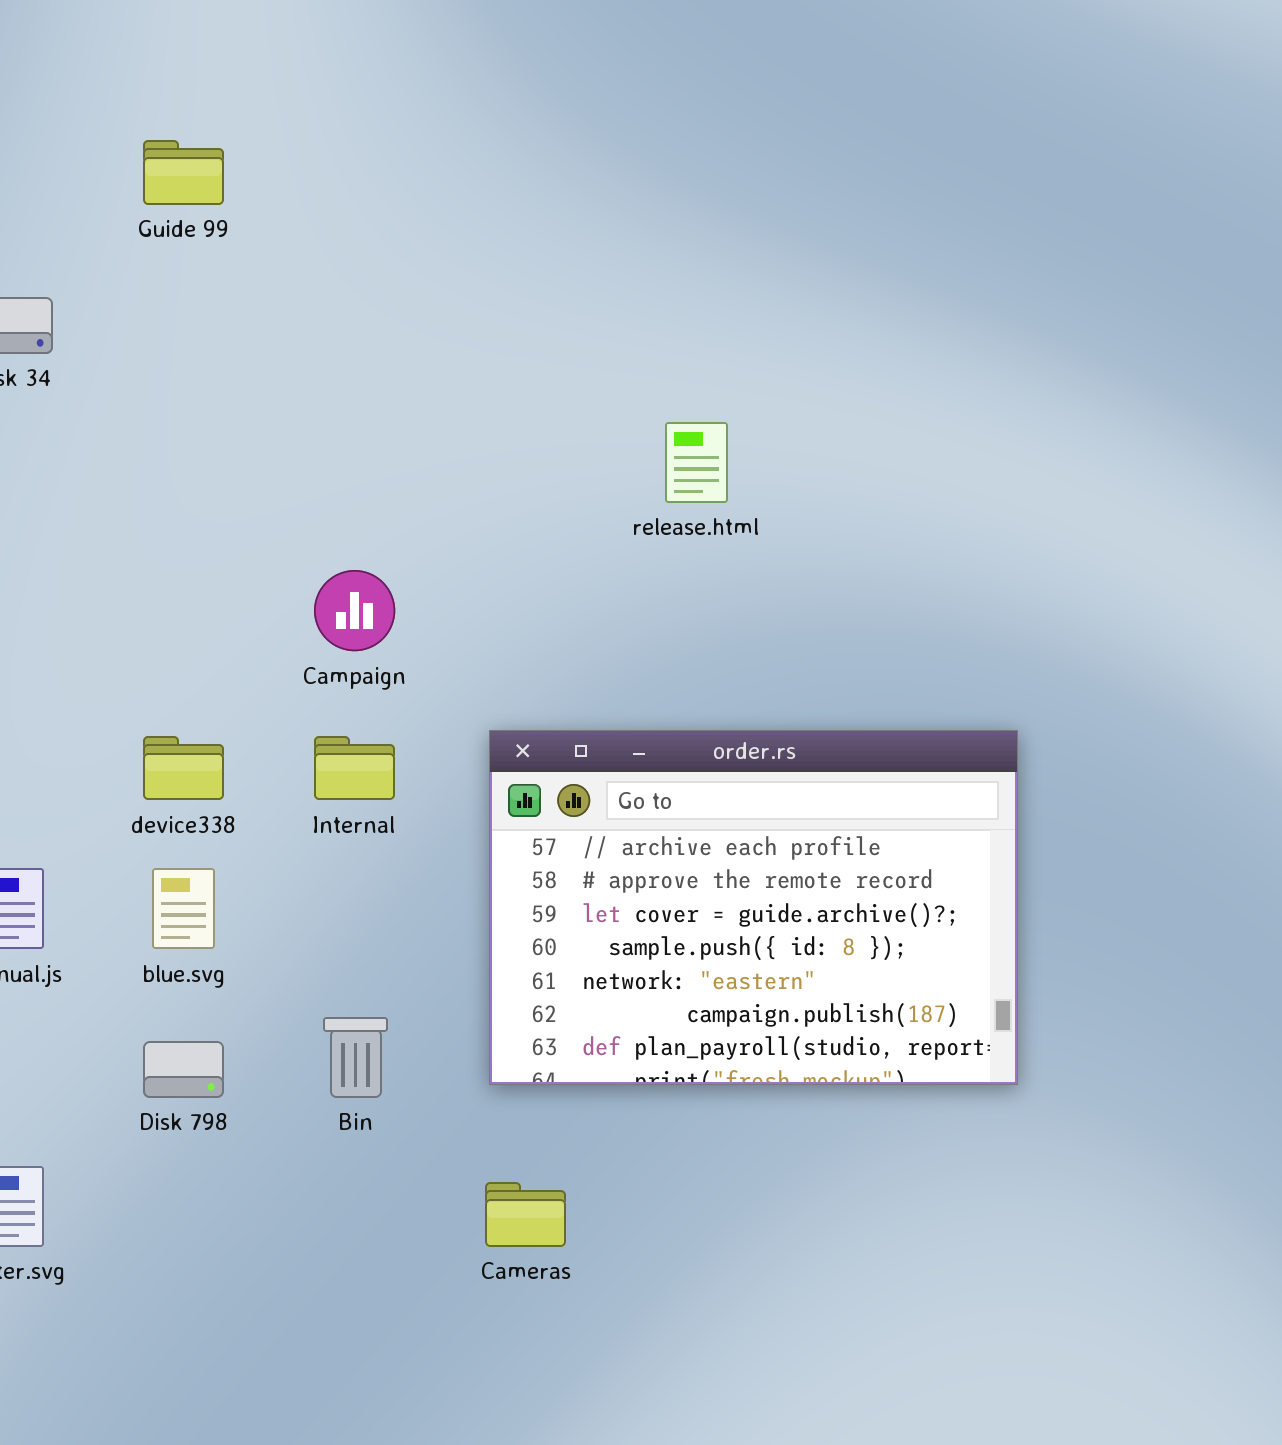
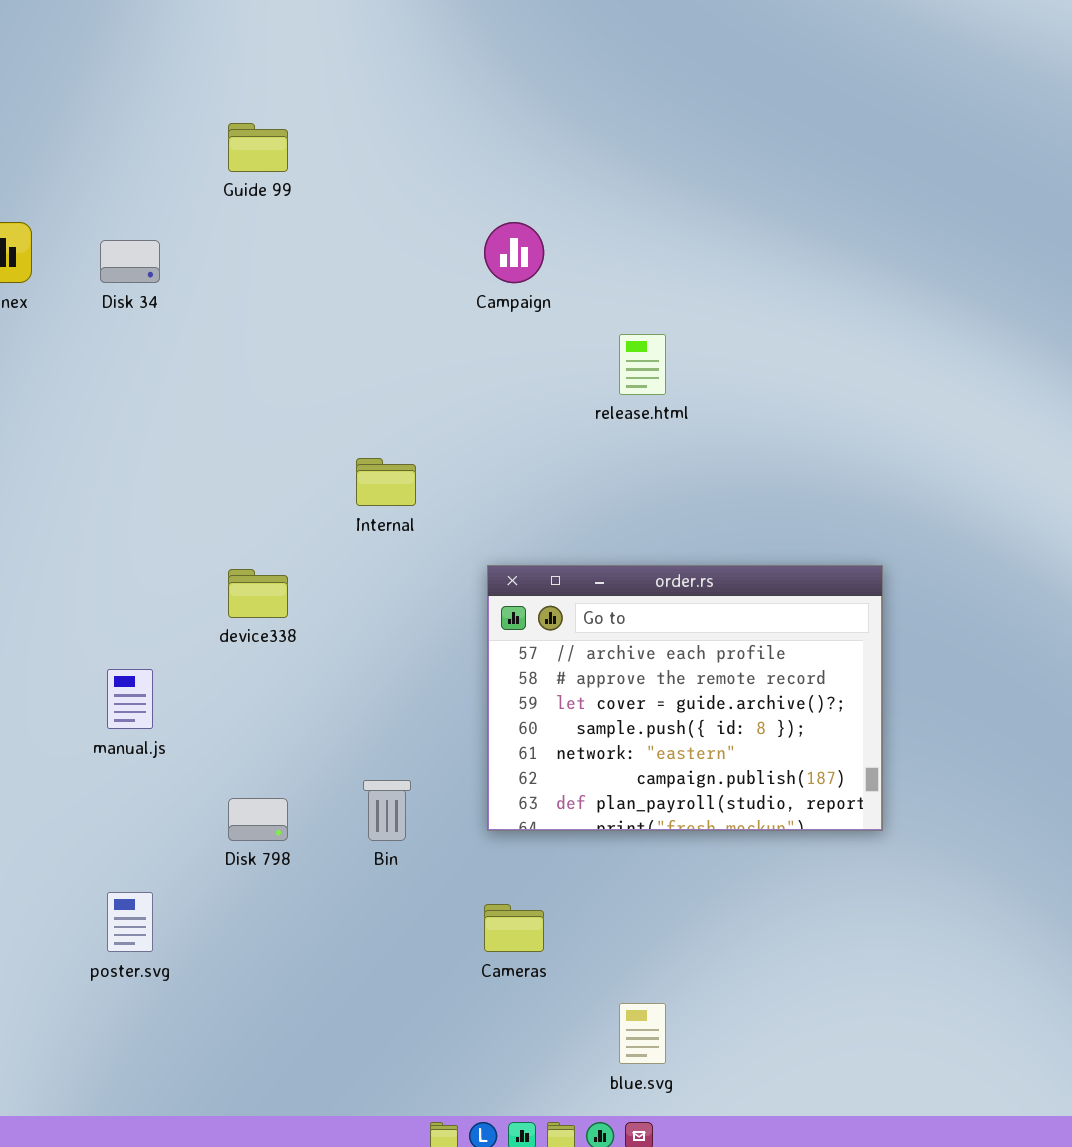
Campaign: [314,570,395,651] -> [484,222,544,283], moved
Internal: [314,736,395,800] -> [356,458,416,506], moved
blue.svg: [152,868,215,949] -> [619,1003,666,1064], moved

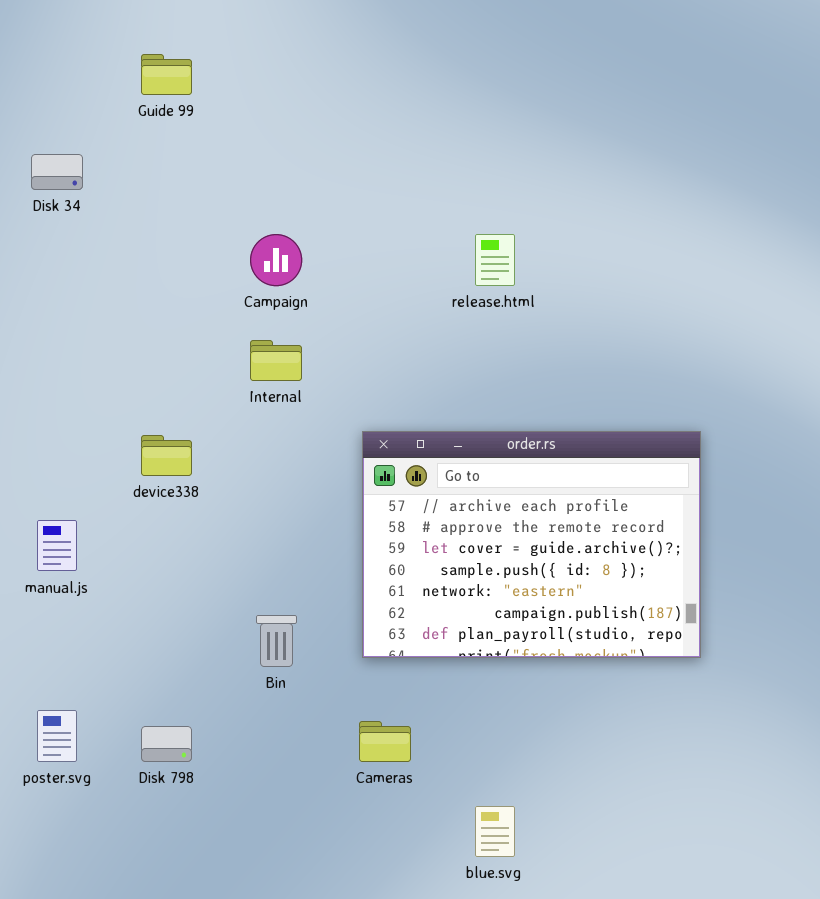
Campaign: [484,222,544,283] -> [250,234,302,286], moved
Disk 798: [228,798,288,841] -> [141,726,192,762], moved

